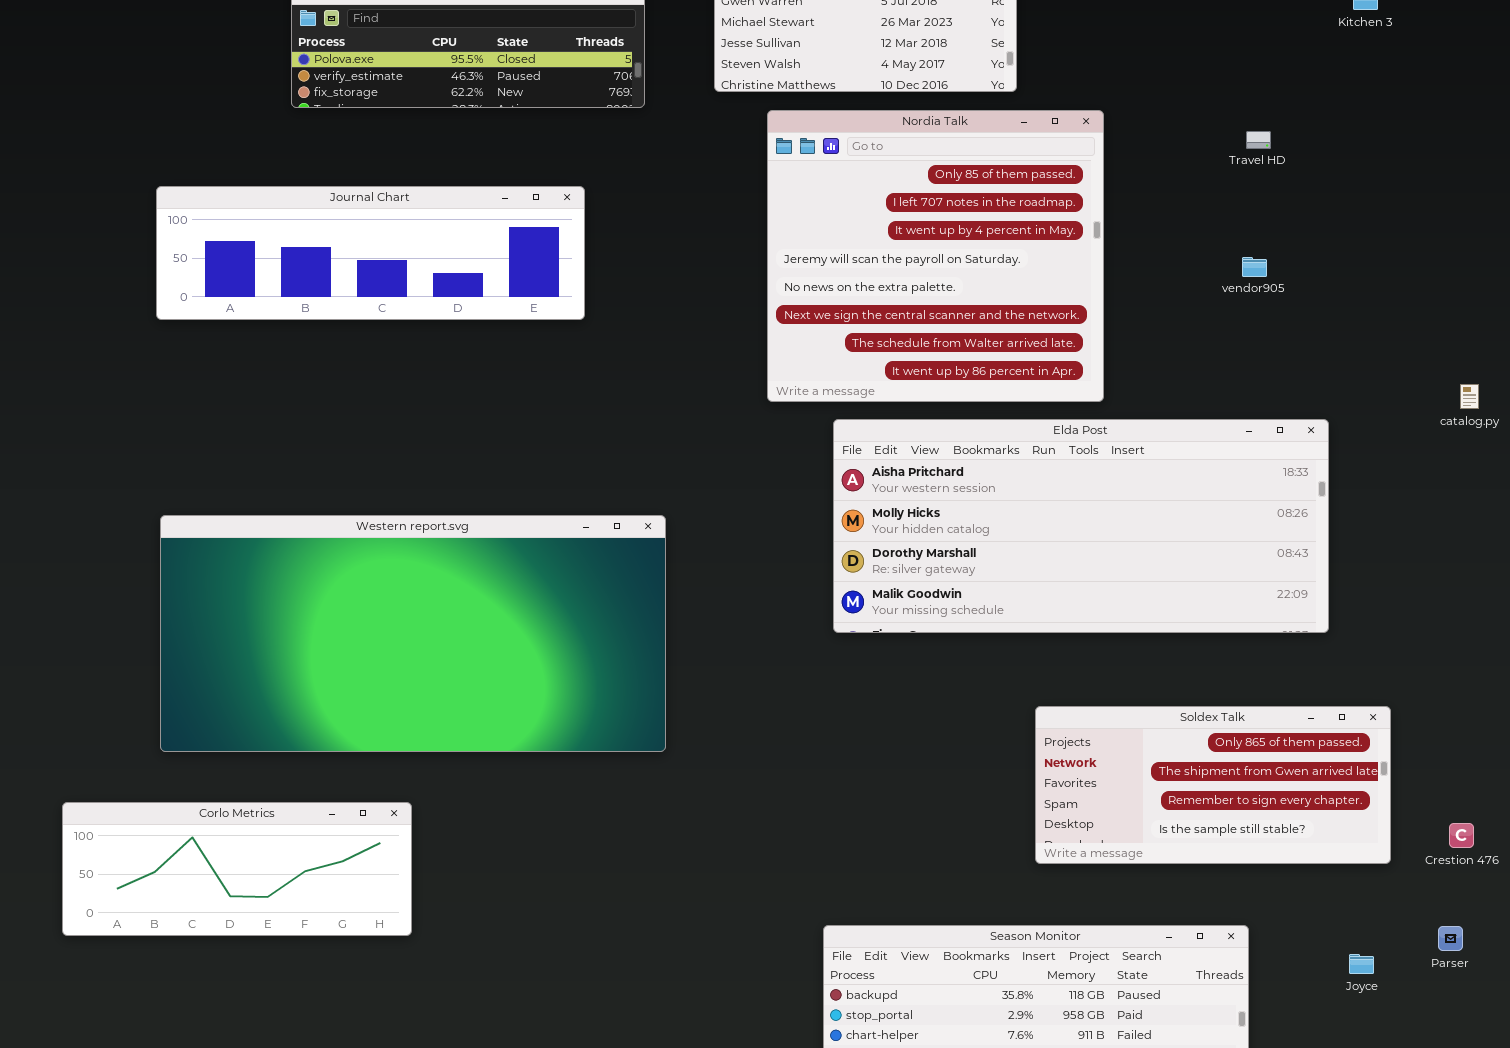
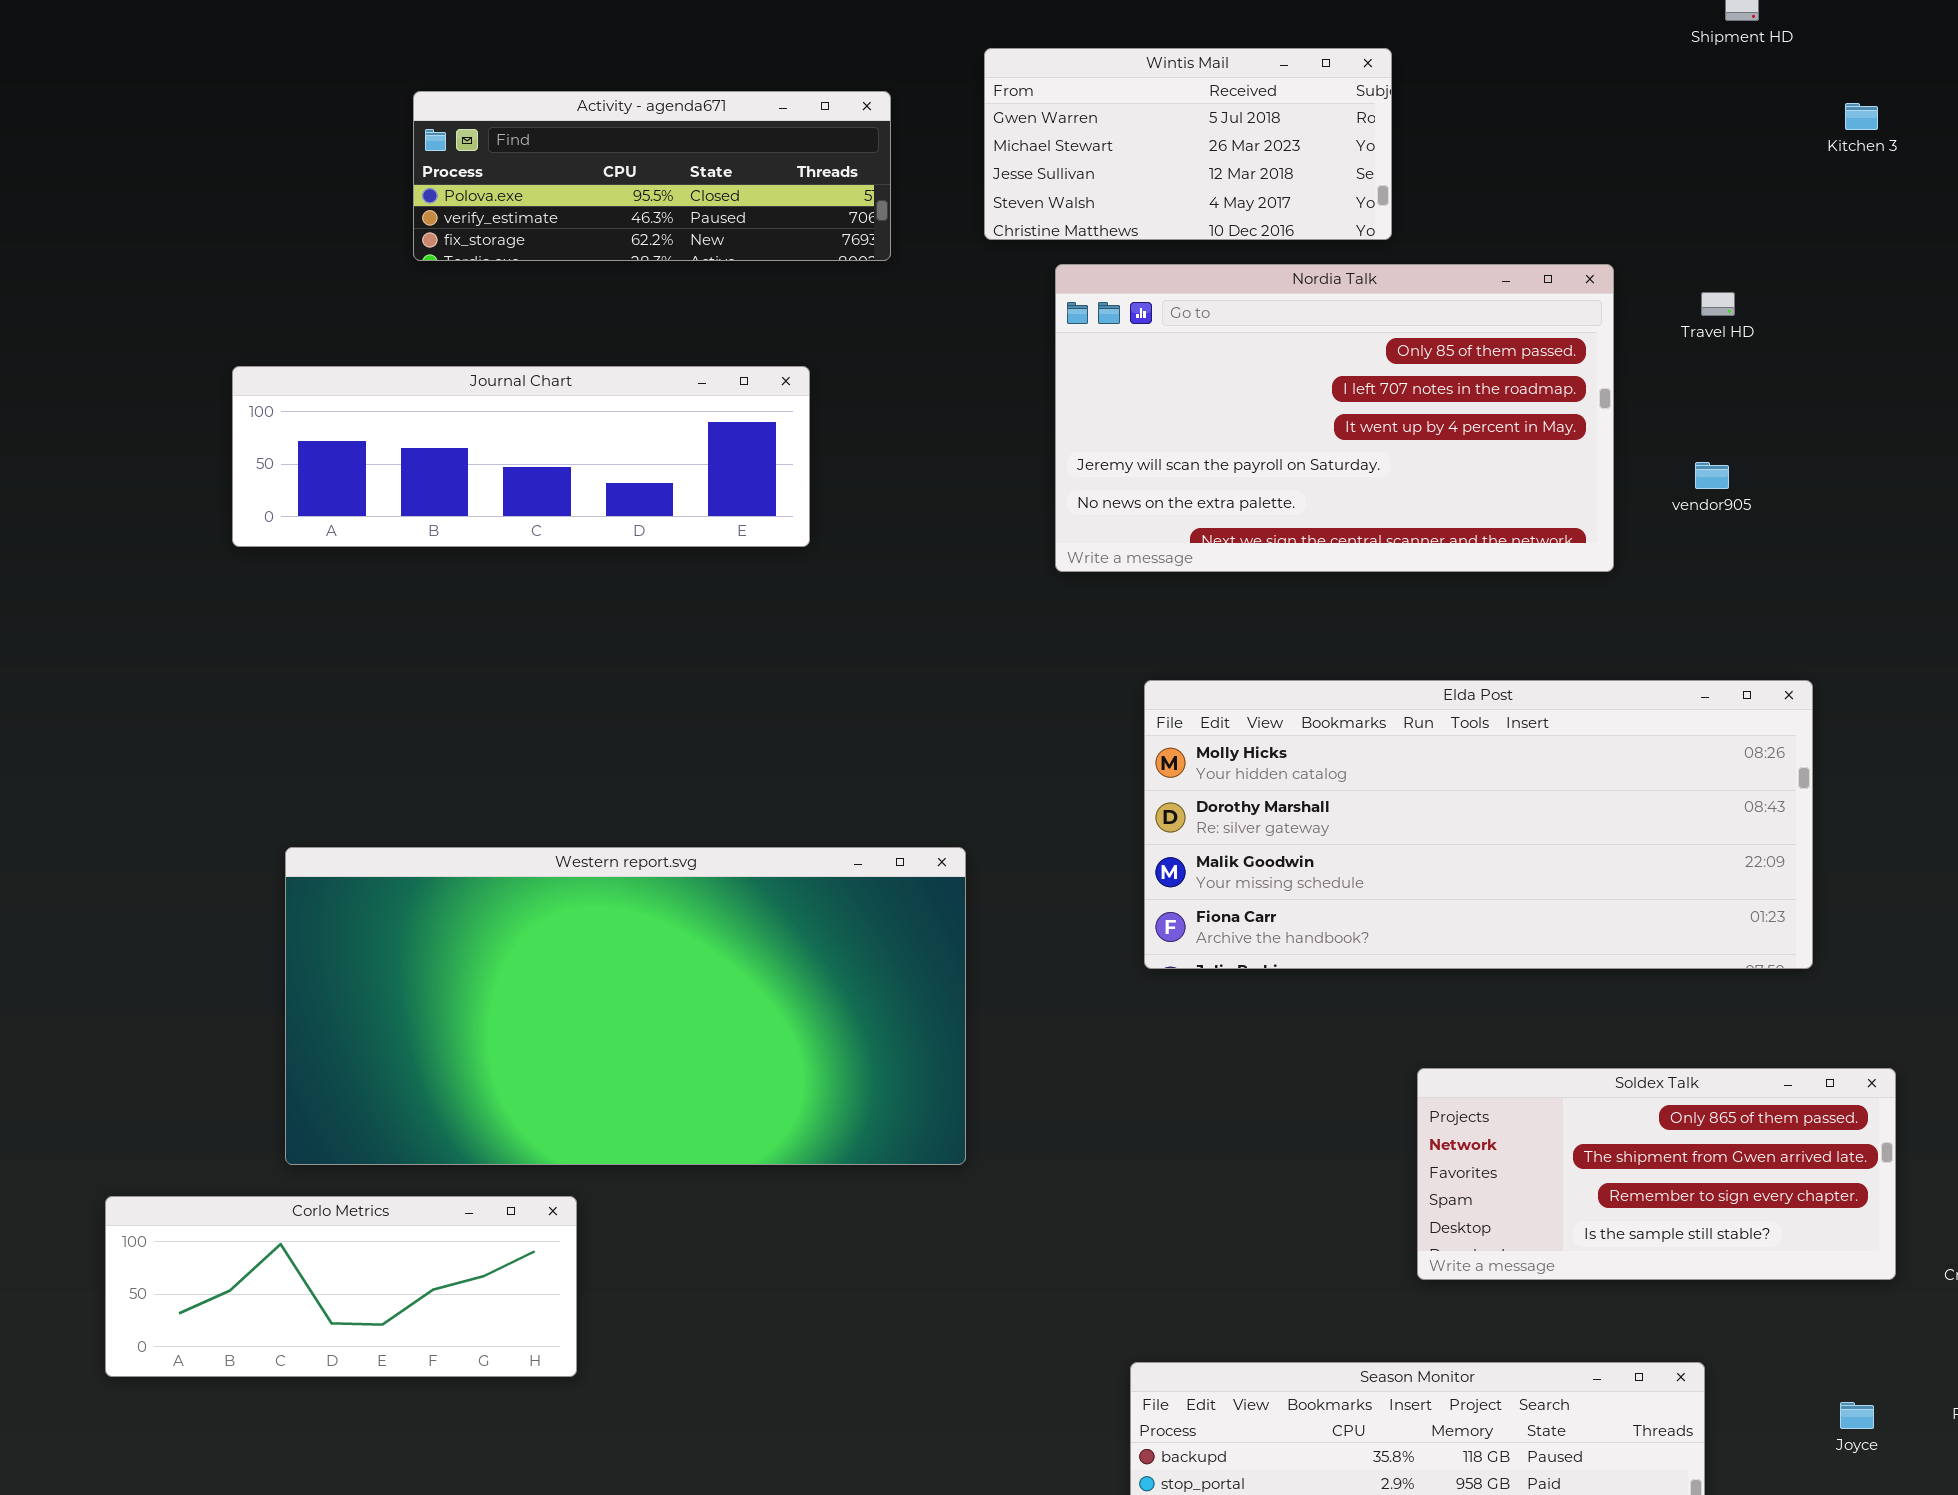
Nordia Talk: [767,110,1104,402] -> [1055,264,1614,572], resized
Elda Post: [833,419,1329,633] -> [1144,680,1813,969], scrolled down 1 row
Western report.svg: [160,515,666,752] -> [285,847,966,1165], moved

